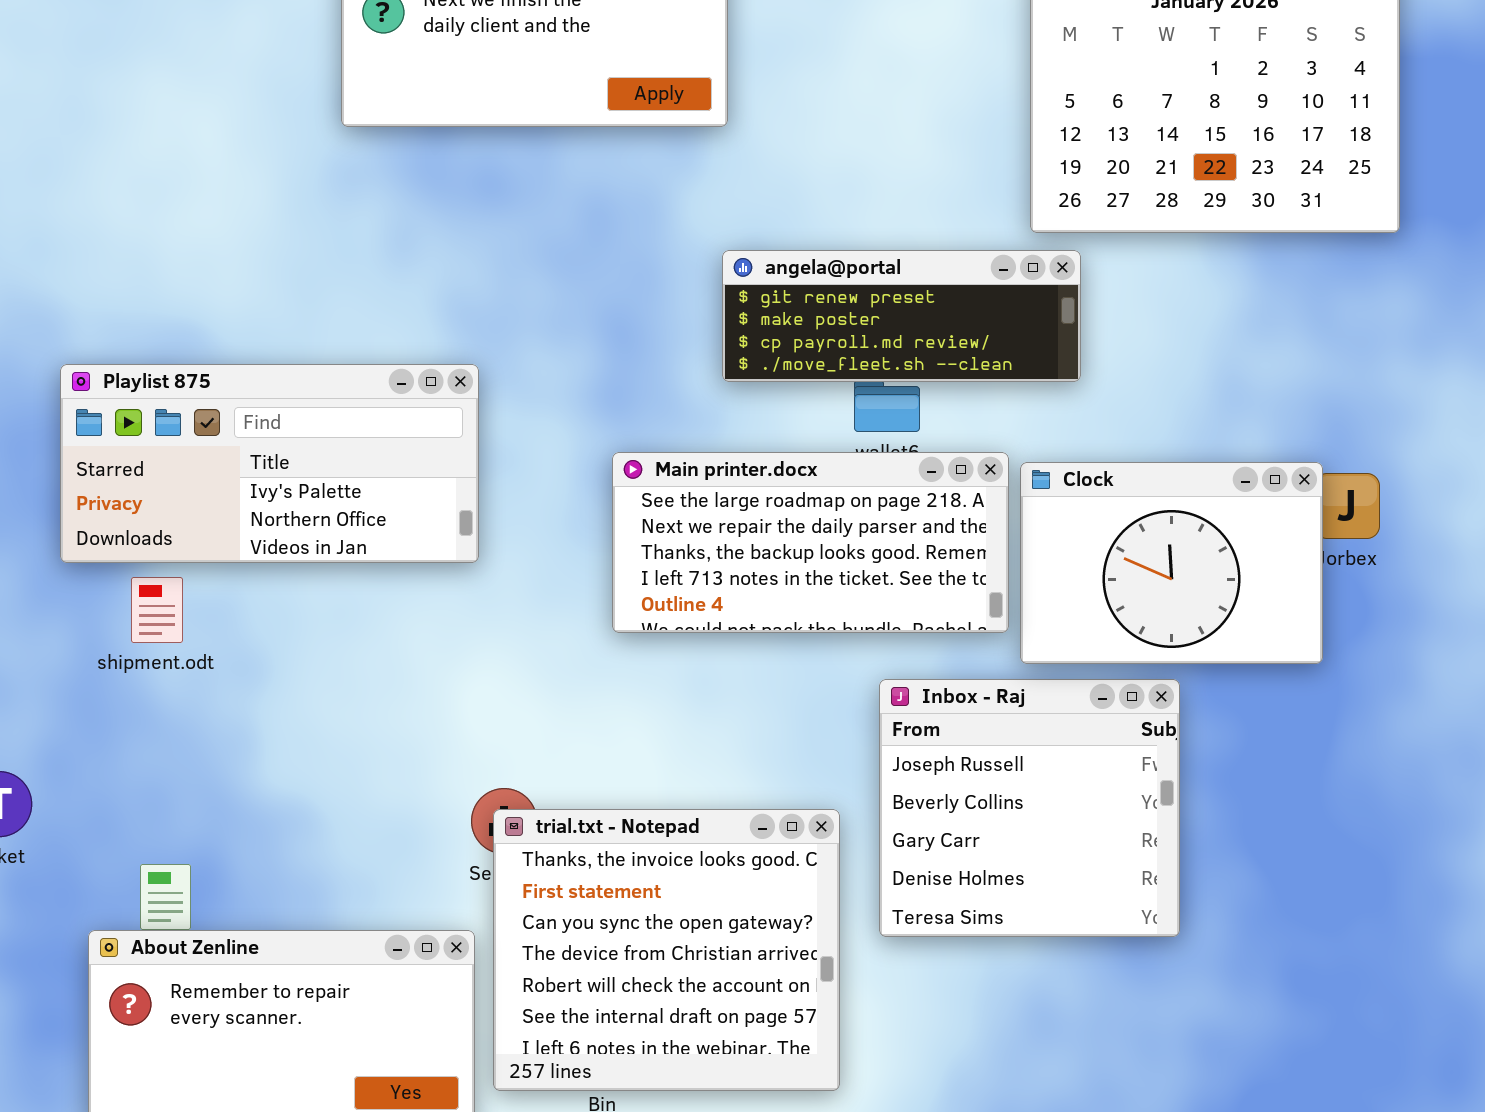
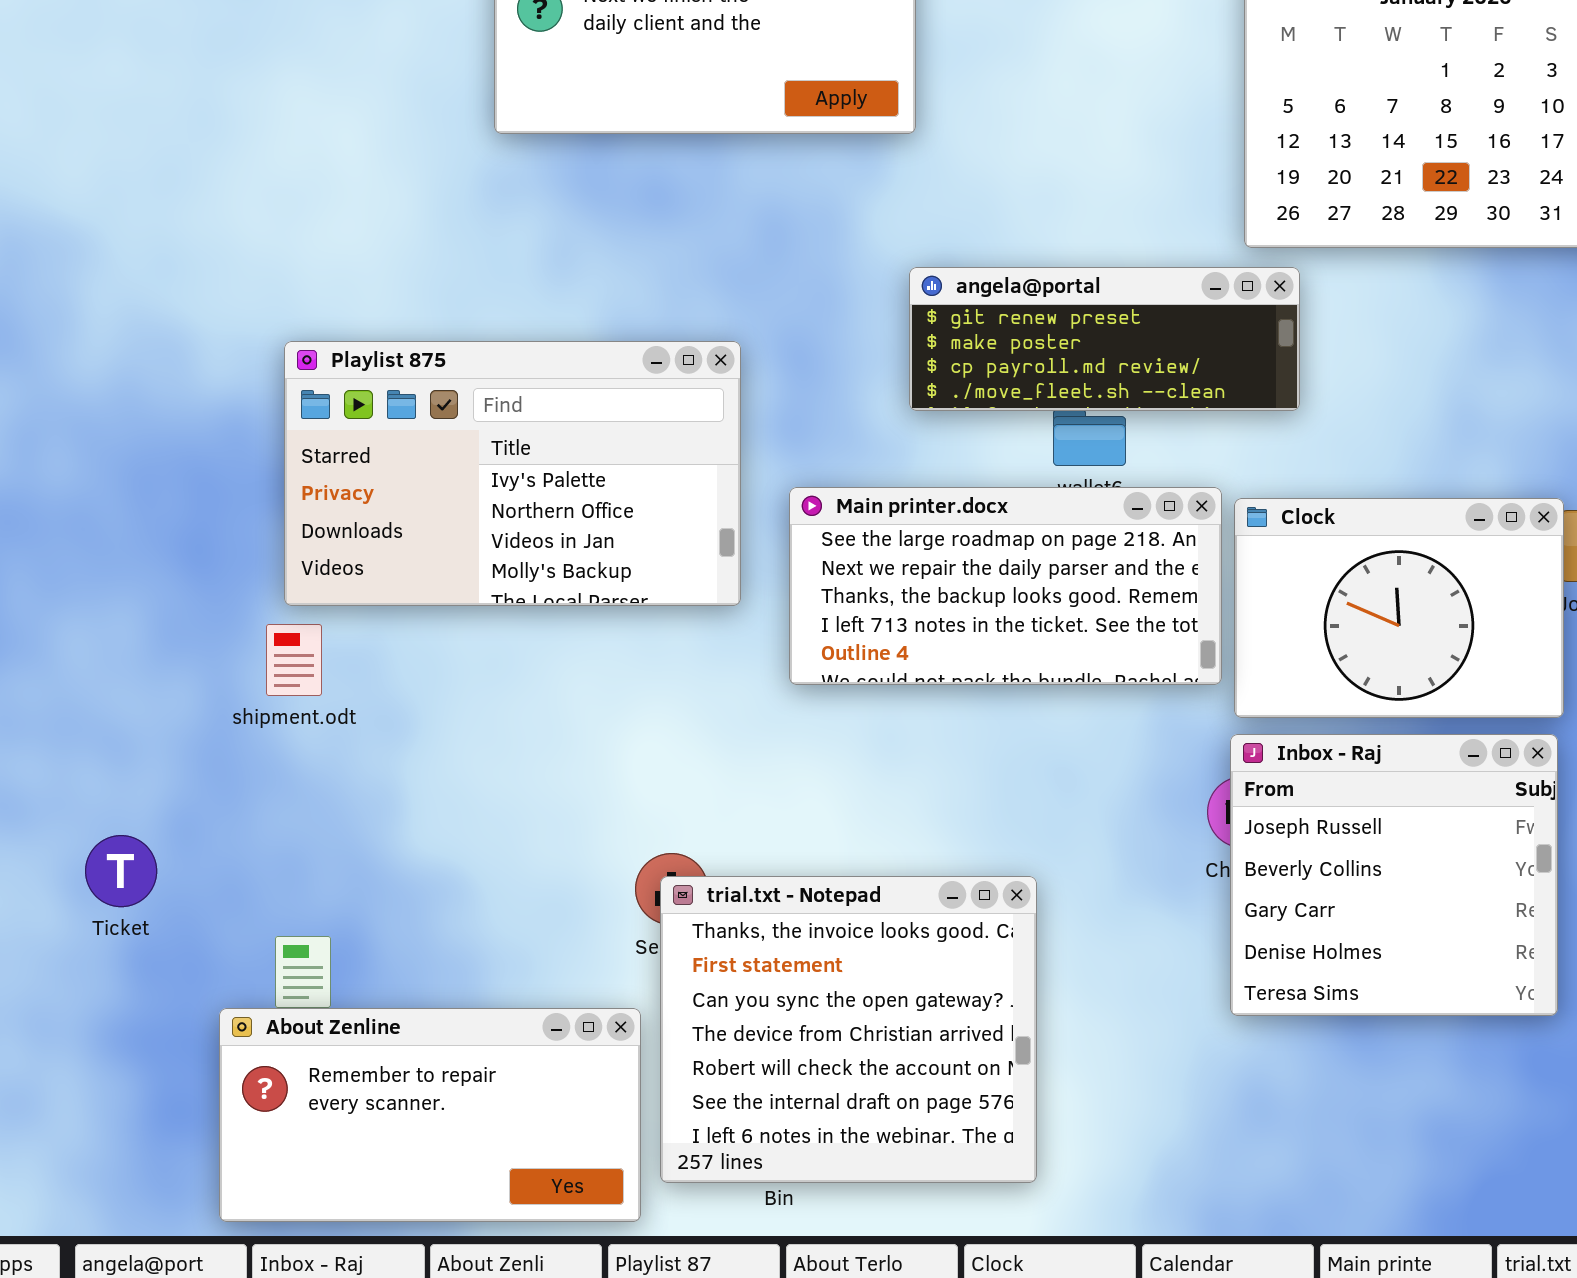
Playlist 875: [60,364,479,563] -> [284,341,741,606], moved, resized
Inbox - Raj: [879,679,1180,937] -> [1230,734,1558,1016], moved

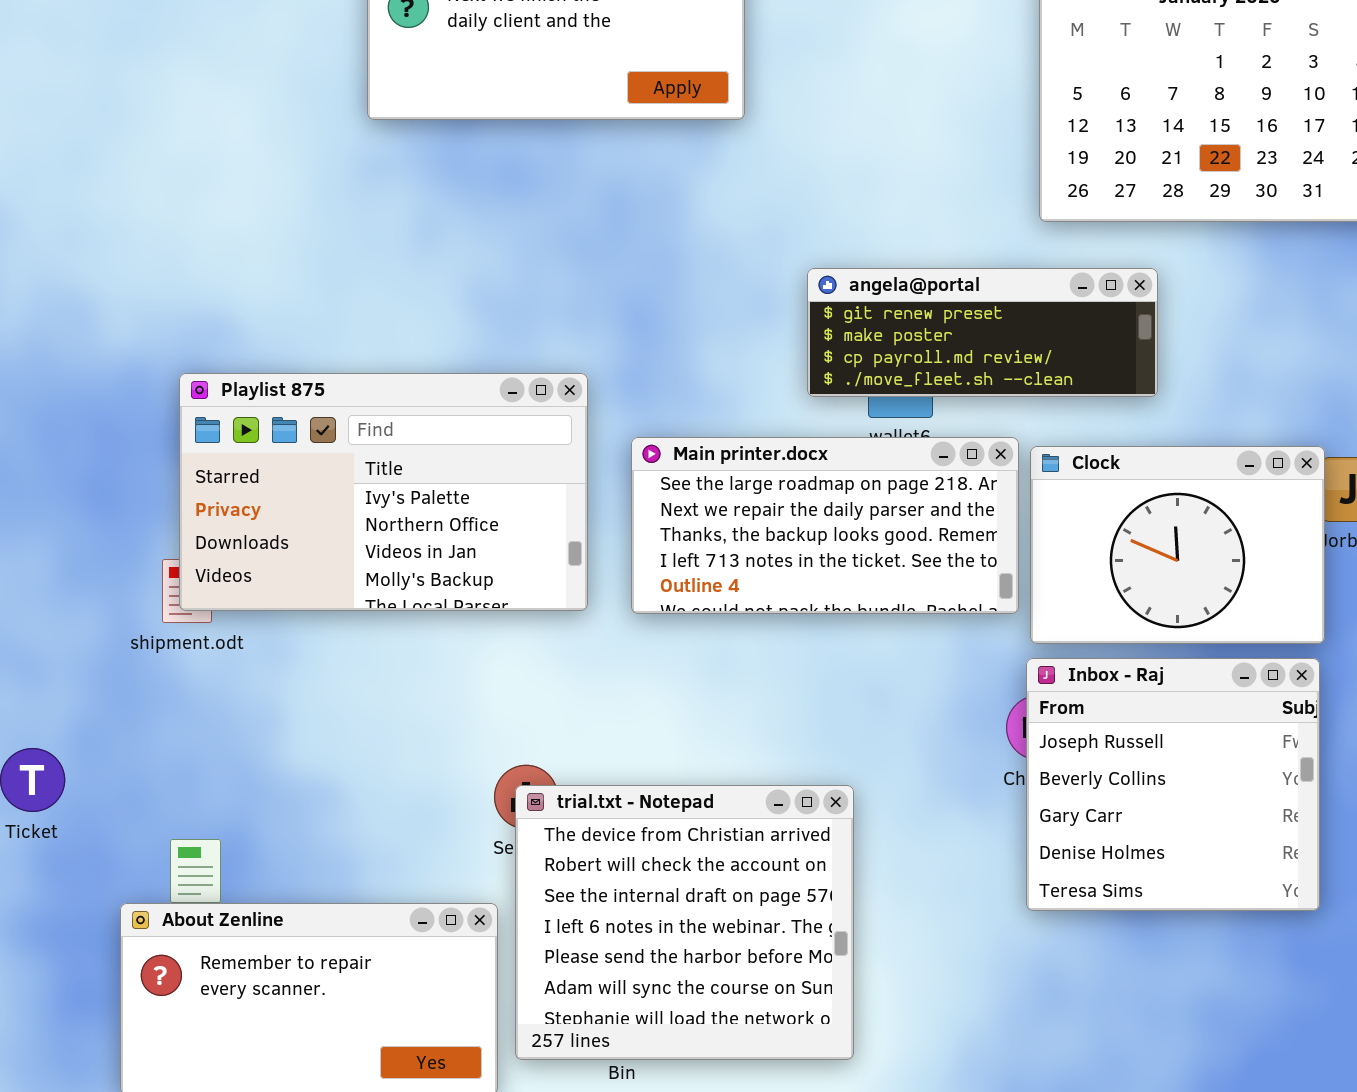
angela@portal: [909,267,1300,411] -> [807,268,1158,397], moved
Playlist 875: [284,341,741,606] -> [179,373,588,611], moved
trial.txt - Notepad: [660,876,1037,1183] -> [515,785,854,1060], scrolled down 3 rows

